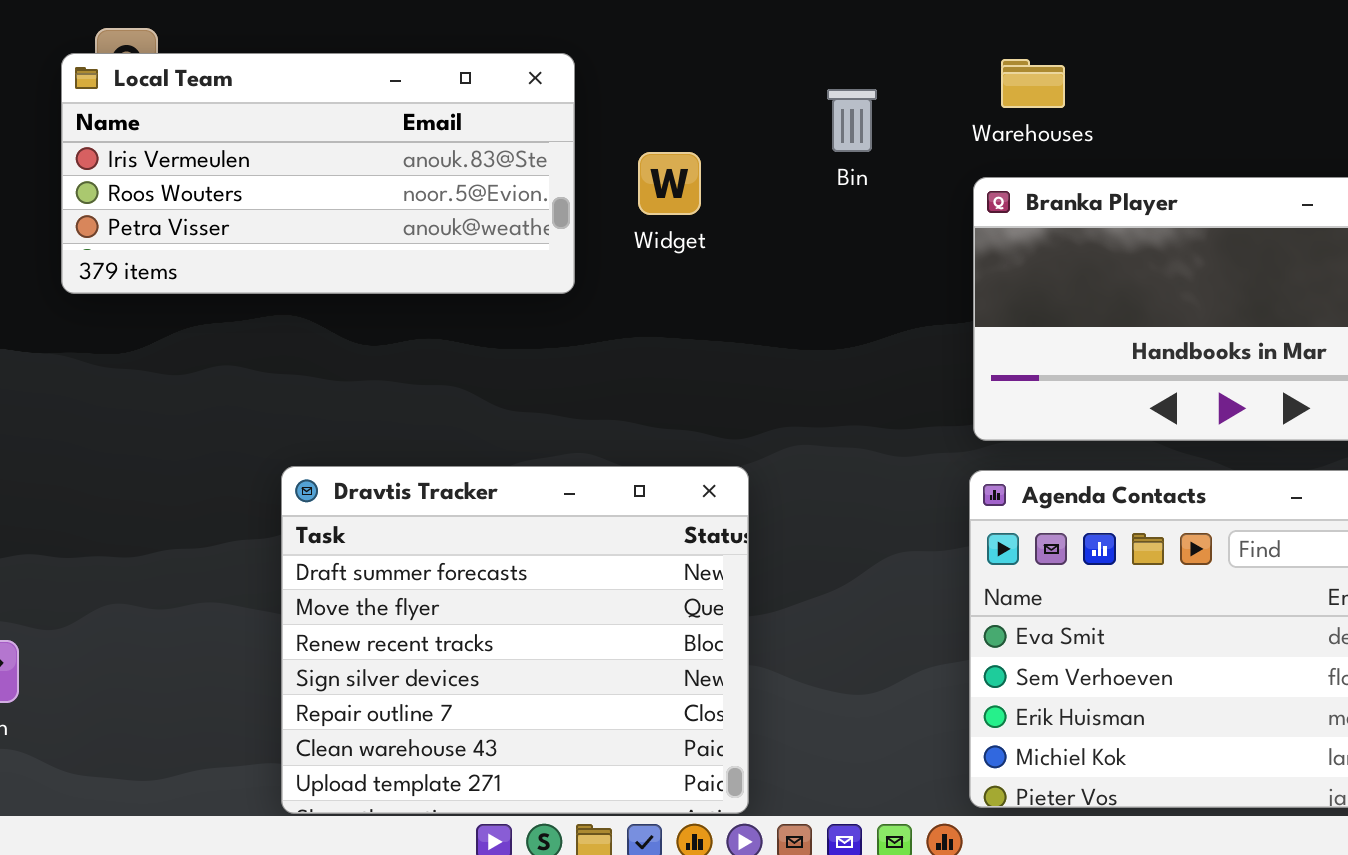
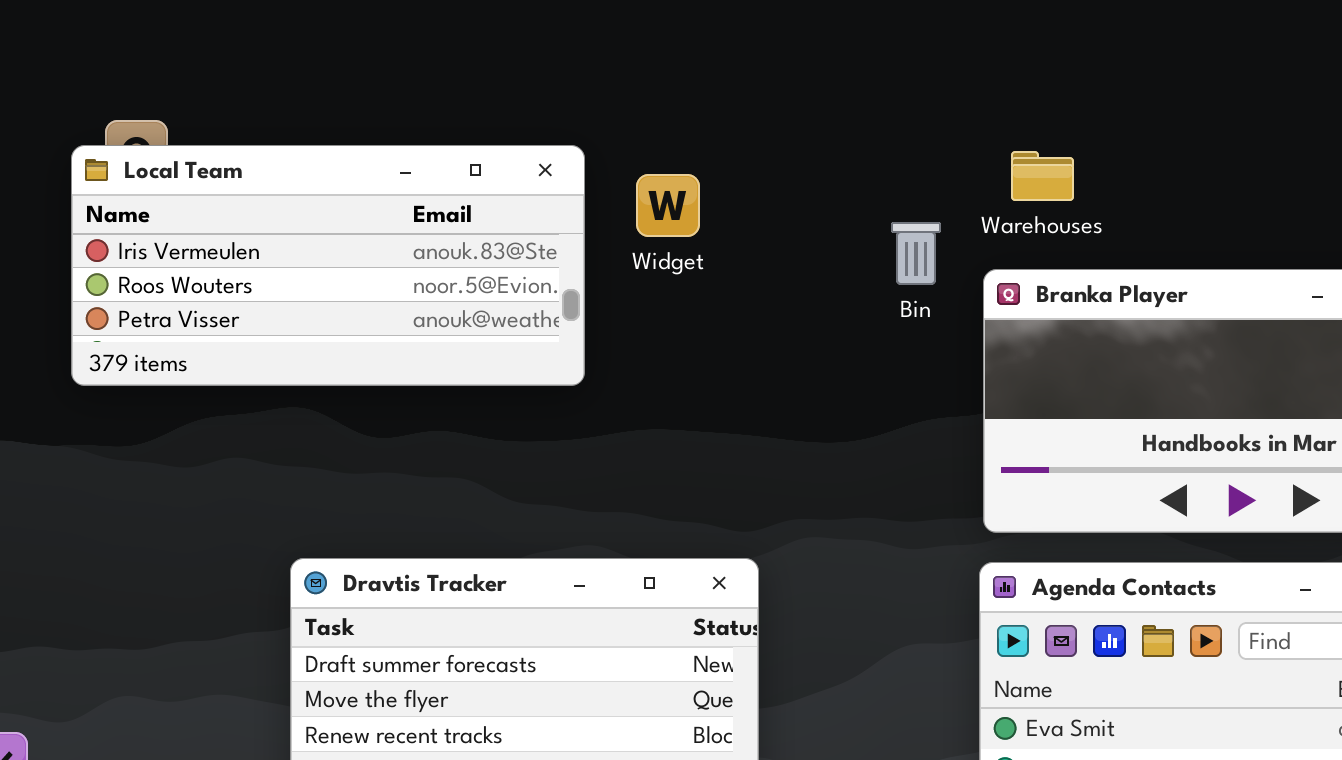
Bin: [827,89,877,152] -> [891,222,941,285], moved
Widget: [638,152,701,215] -> [636,174,700,237], moved

